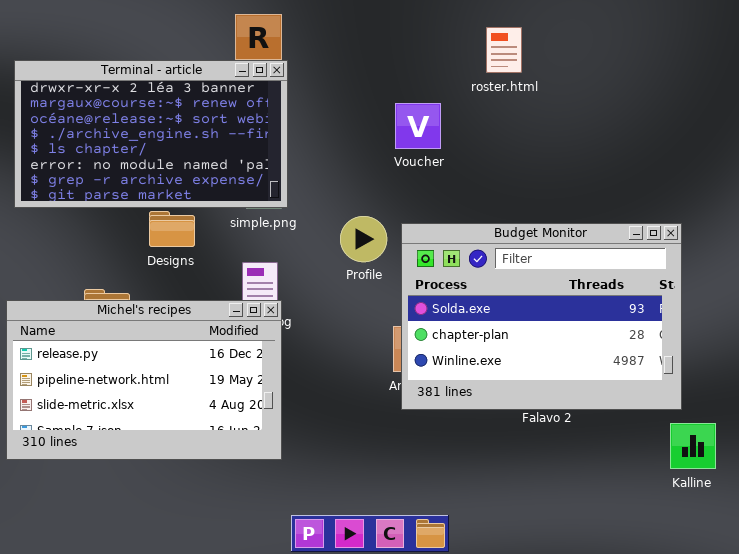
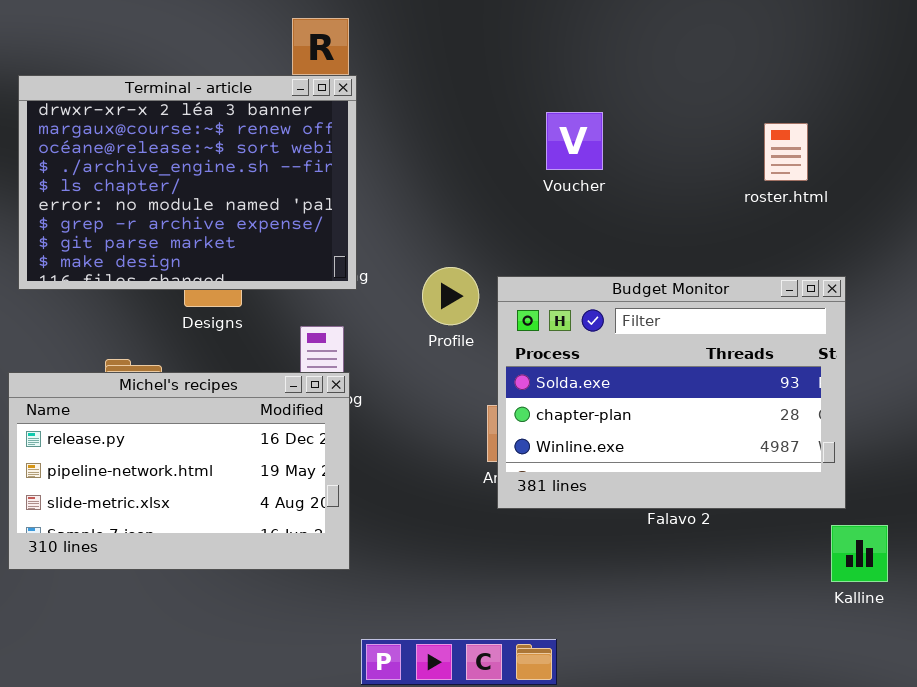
roster.html: [486,27,522,73] -> [764,123,808,181], moved
Terminal - article: [14,60,288,208] -> [18,75,357,290], resized
Voucher: [395,103,441,149] -> [546,112,603,170], moved

